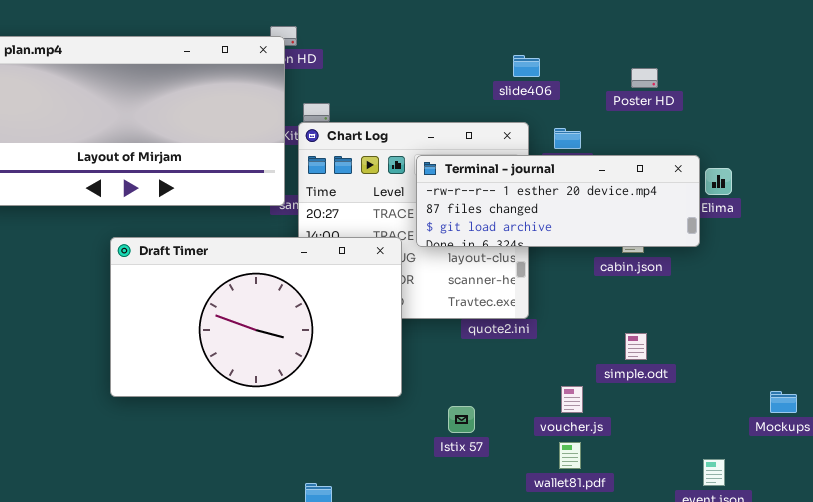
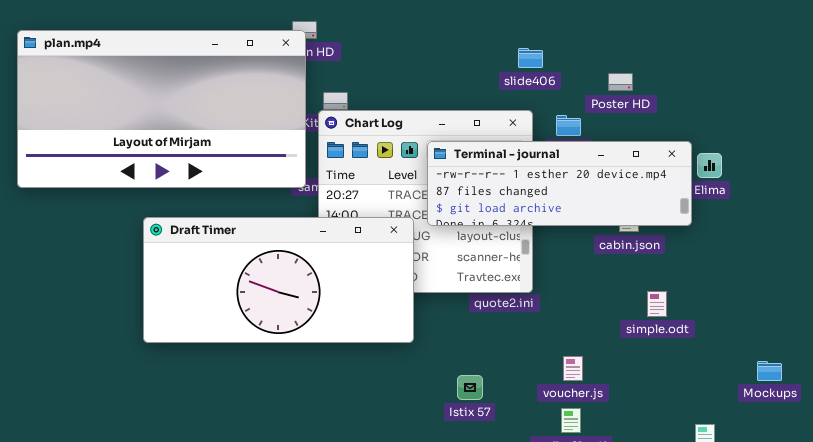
Poster HD: [631,68,658,88] -> [608,73,633,91], moved
Draft Timer: [110,237,402,397] -> [143,217,414,343], resized
simple.odt: [625,333,647,360] -> [647,291,667,317], moved

